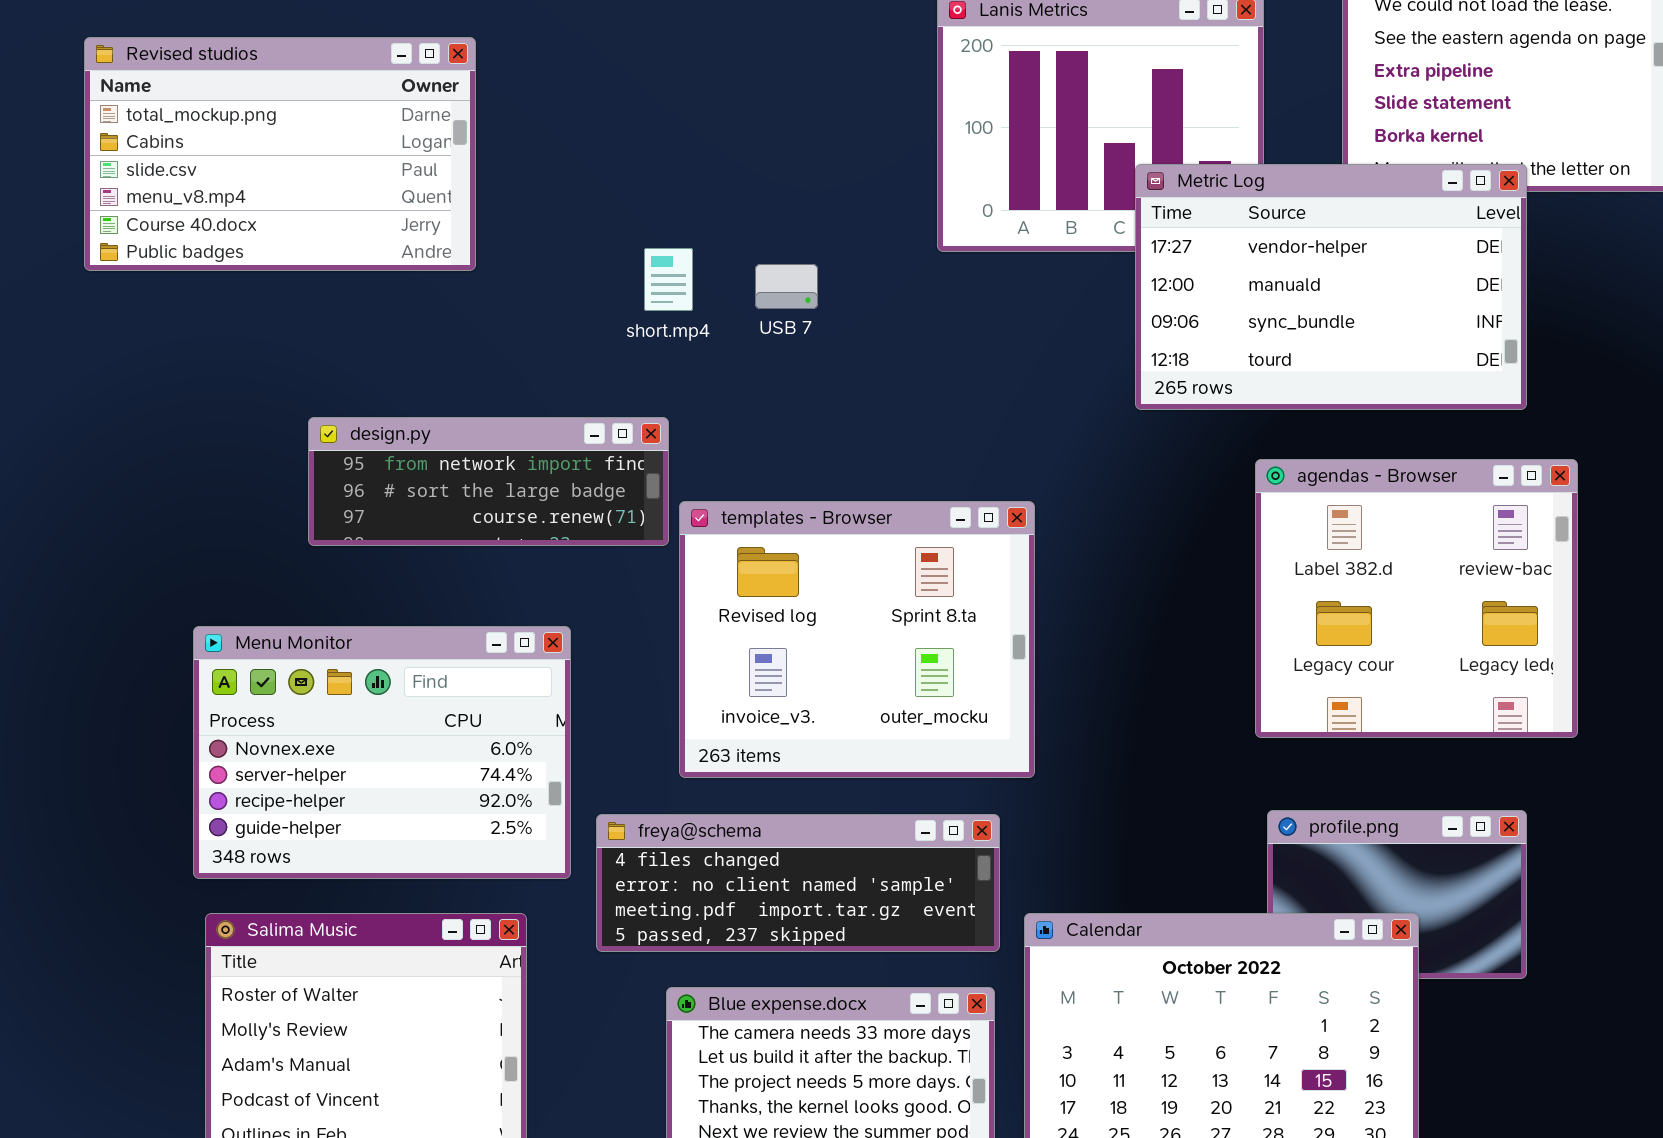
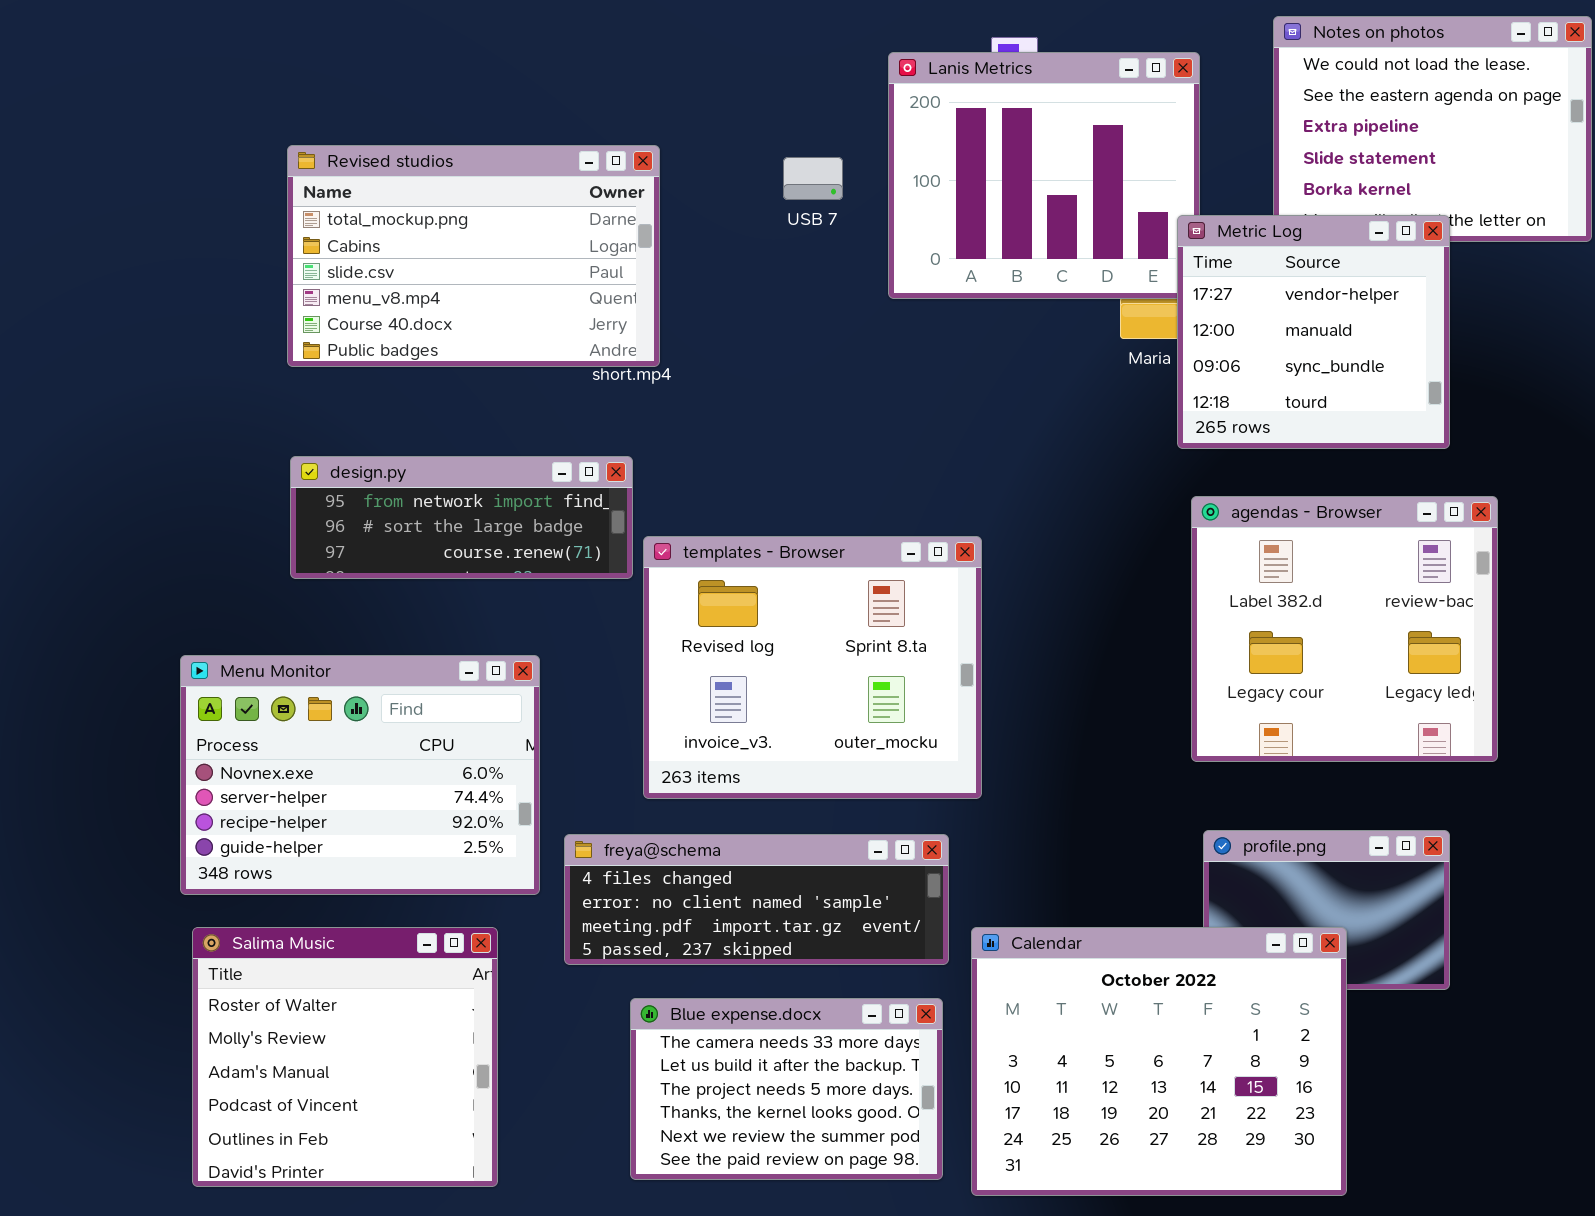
Revised studios: [84,37,476,271] -> [287,145,660,367], moved
Metric Log: [1135,164,1527,410] -> [1177,215,1450,449], resized
USB 7: [755,264,818,309] -> [783,157,843,200], moved

